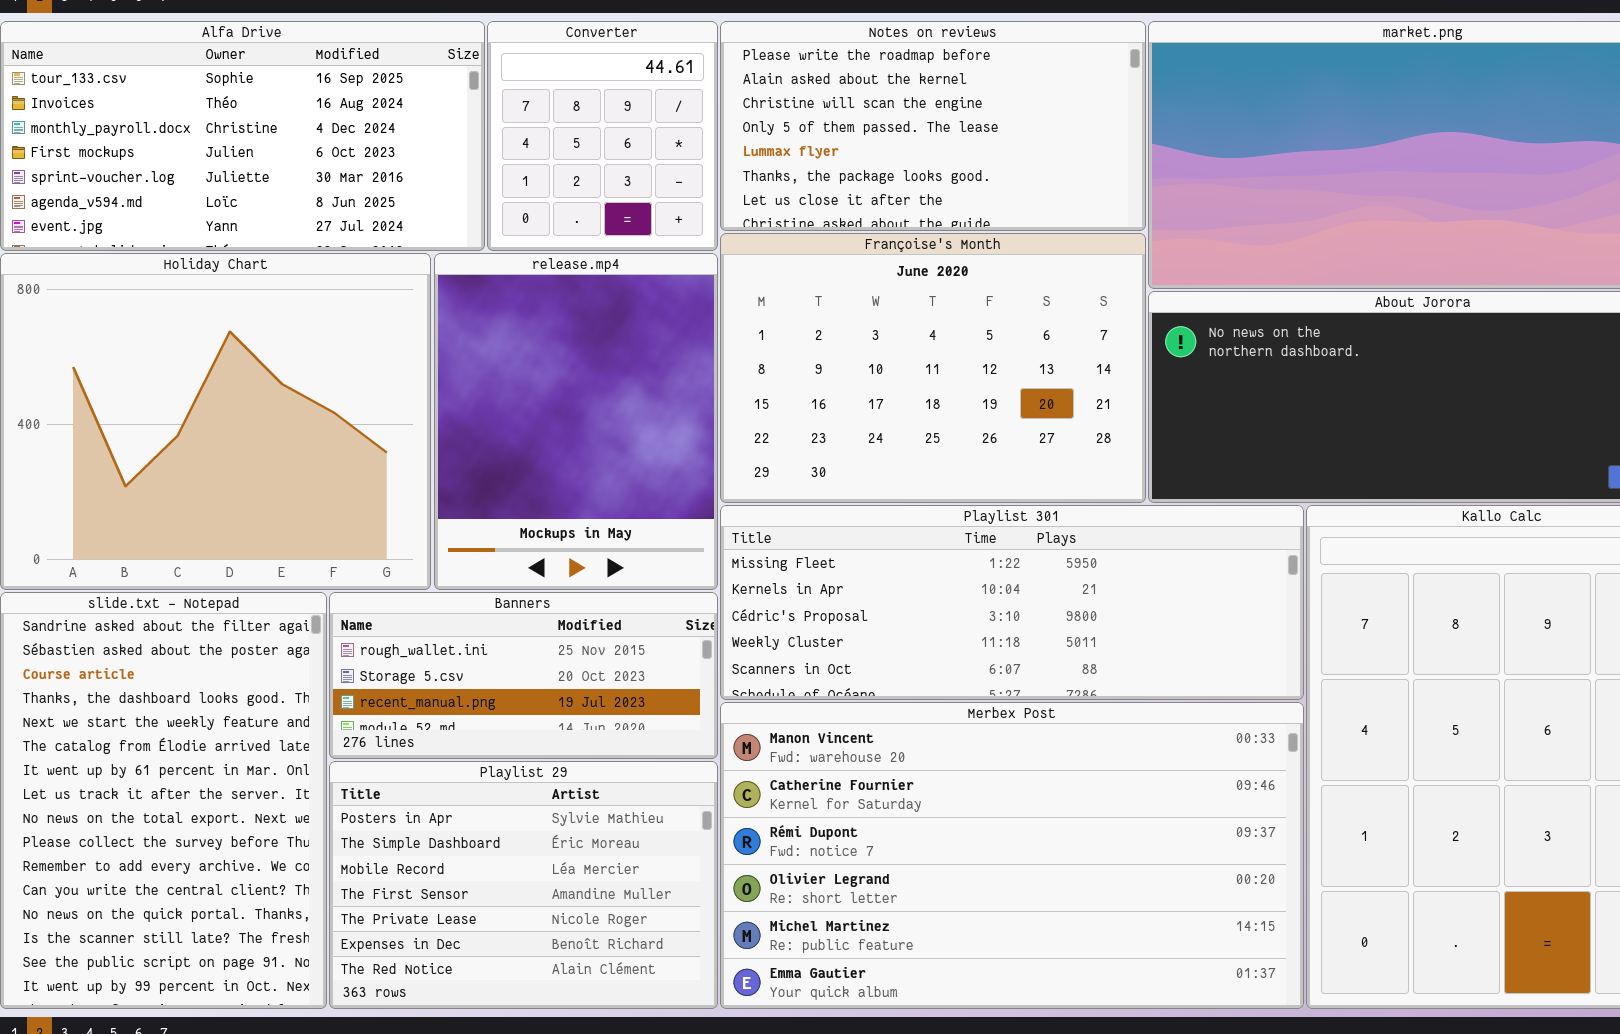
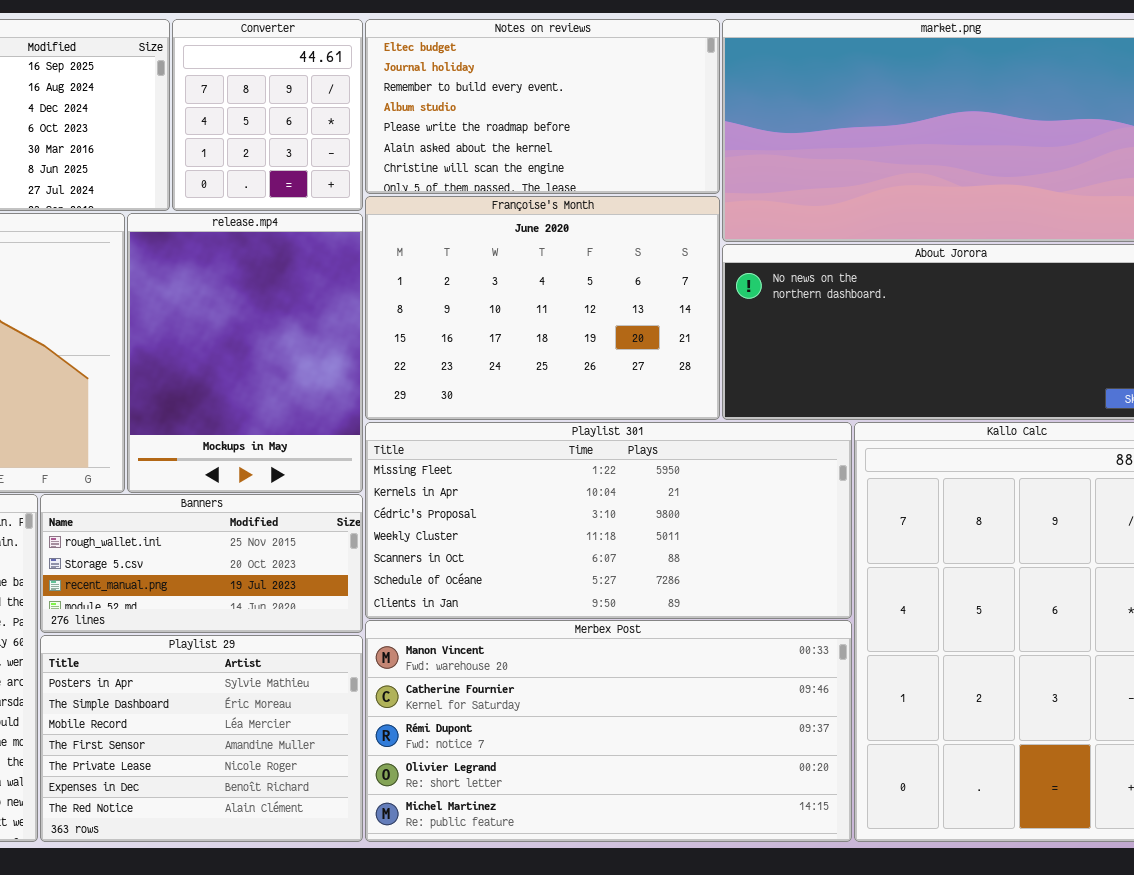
Notes on reviews: [720,21,1146,231] -> [365,19,720,194], scrolled up 4 rows
Playlist 301: [720,505,1304,700] -> [365,422,852,619], resized
Merbex Post: [720,702,1304,1009] -> [365,620,852,842], resized

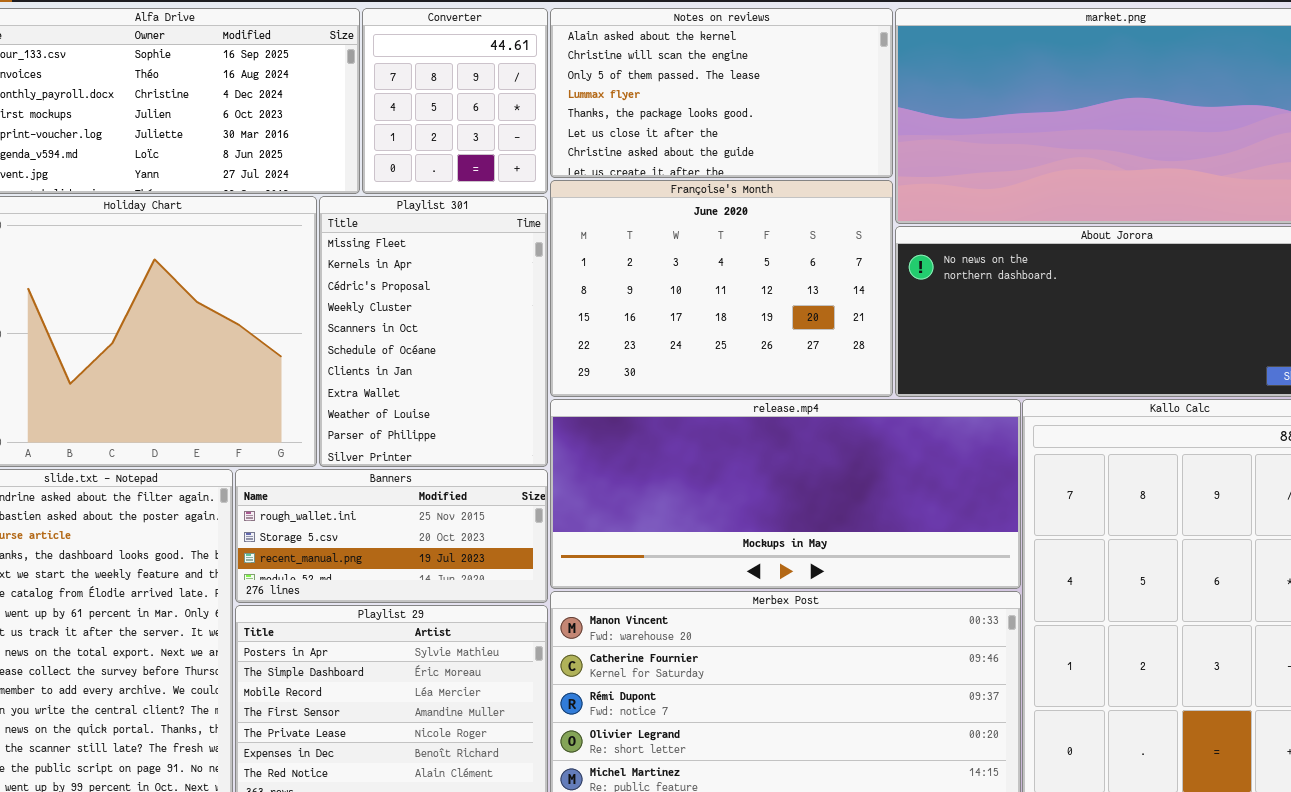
Notes on reviews: [365,19,720,194] -> [550,8,893,178], scrolled down 5 rows
release.mp4: [127,213,363,493] -> [550,399,1021,589], moved, resized
Playlist 301: [365,422,852,619] -> [319,196,548,467], moved, resized

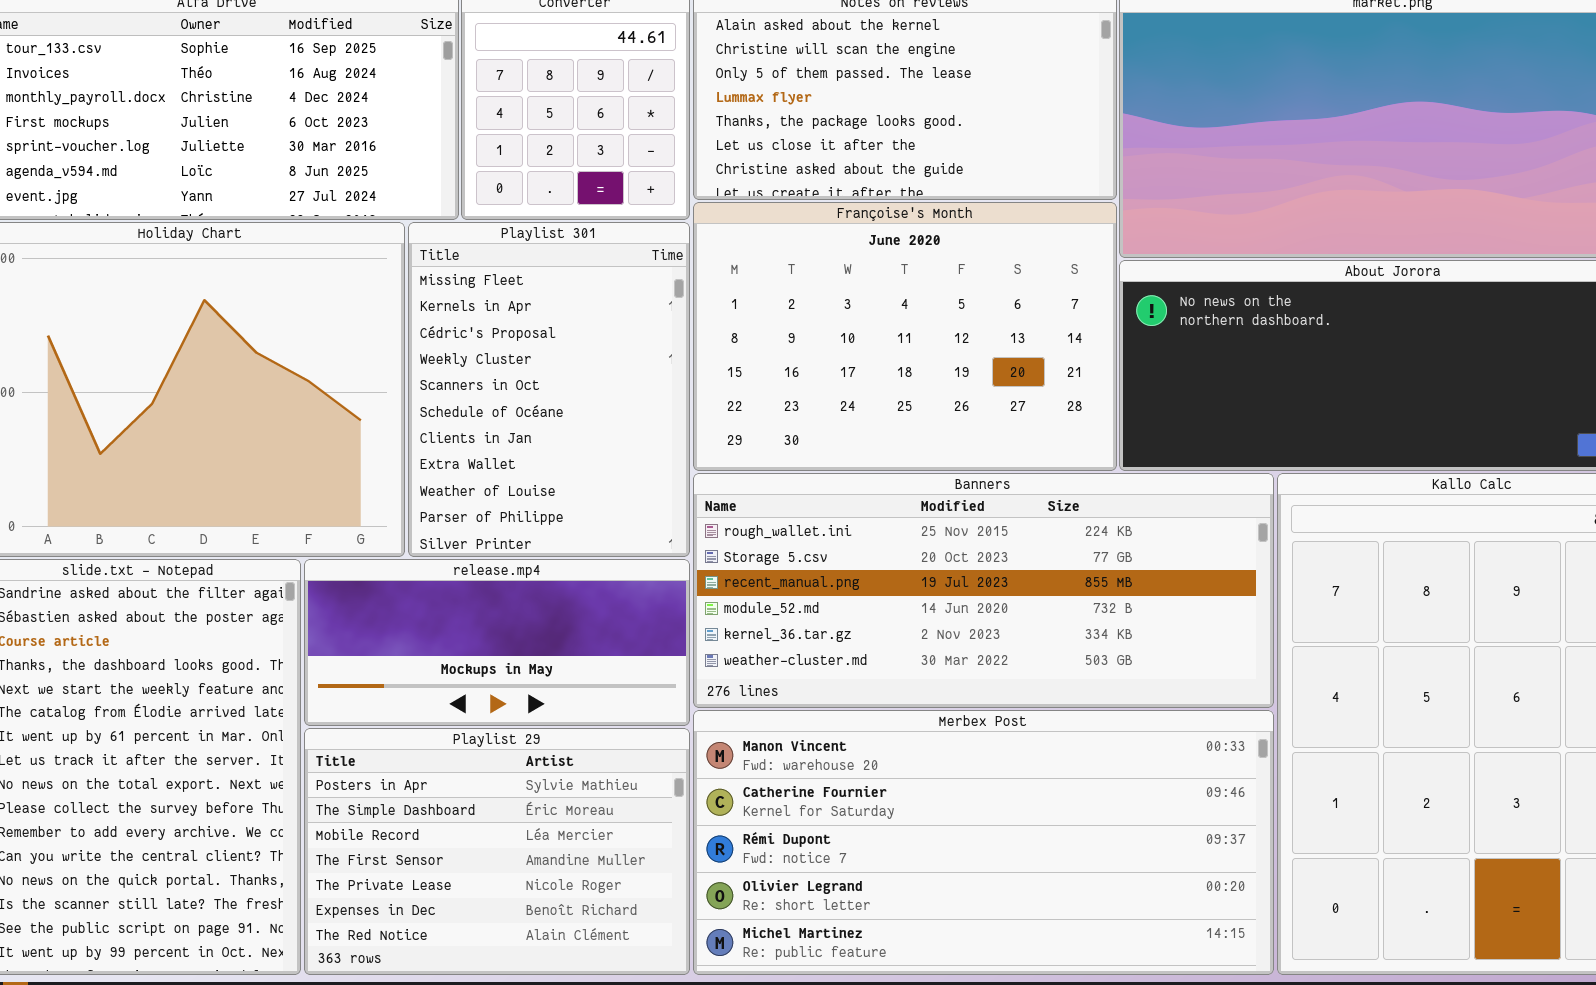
release.mp4: [550,399,1021,589] -> [304,559,690,726], moved, resized
Banners: [235,469,548,603] -> [693,473,1274,708], moved, resized

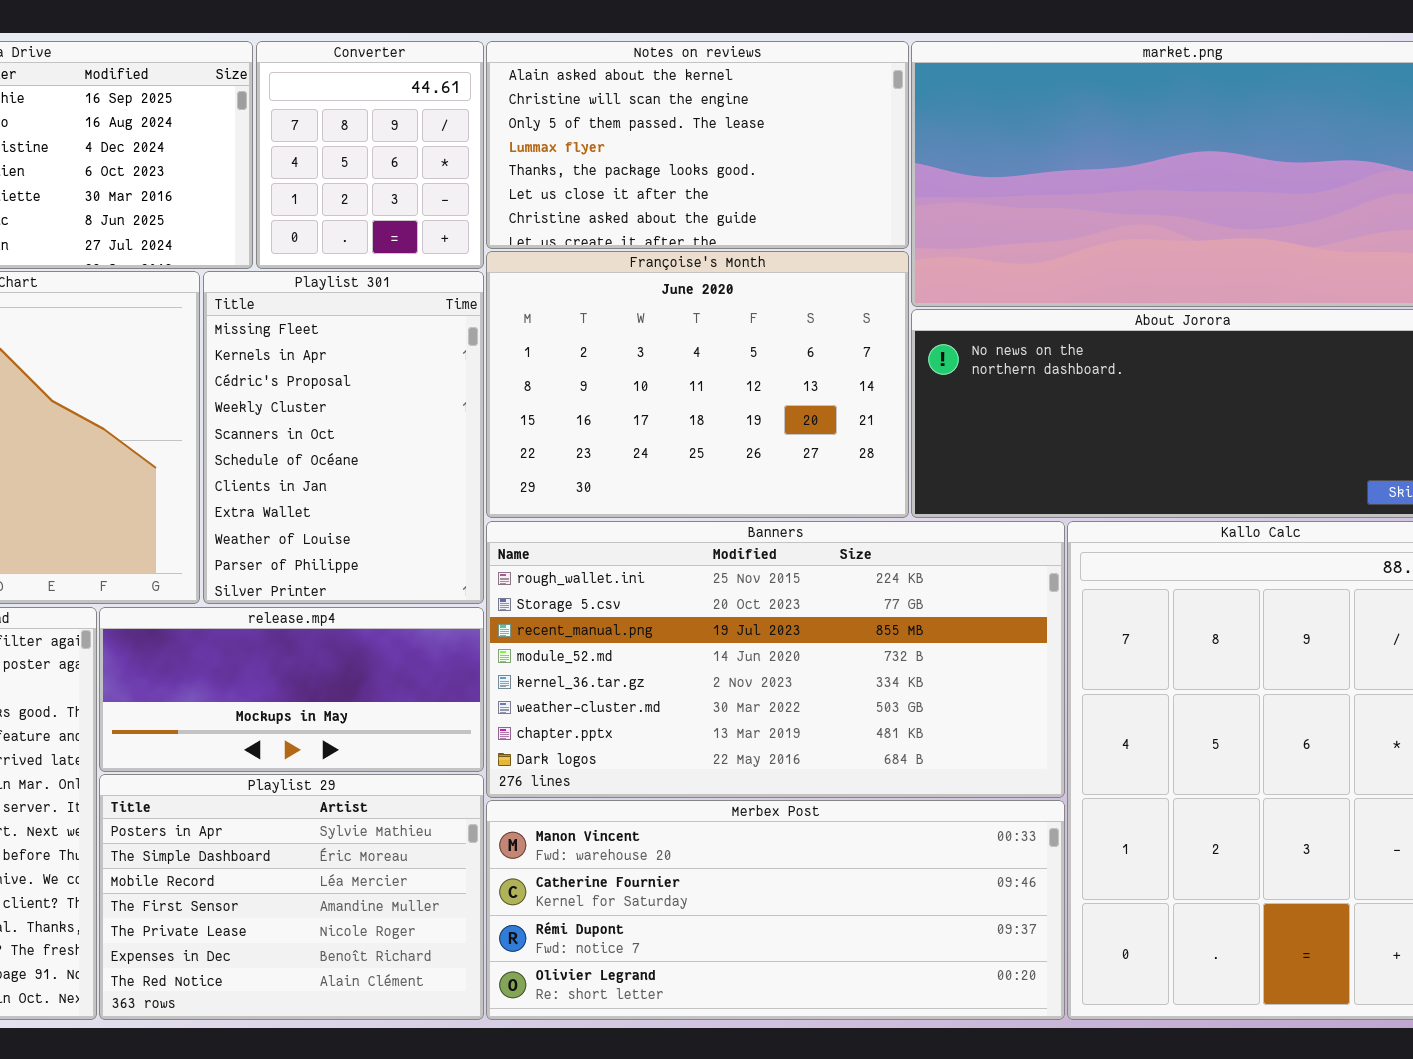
Banners: [693,473,1274,708] -> [486,521,1065,798], resized
Merbex Post: [693,710,1274,975] -> [486,800,1065,1020], resized

